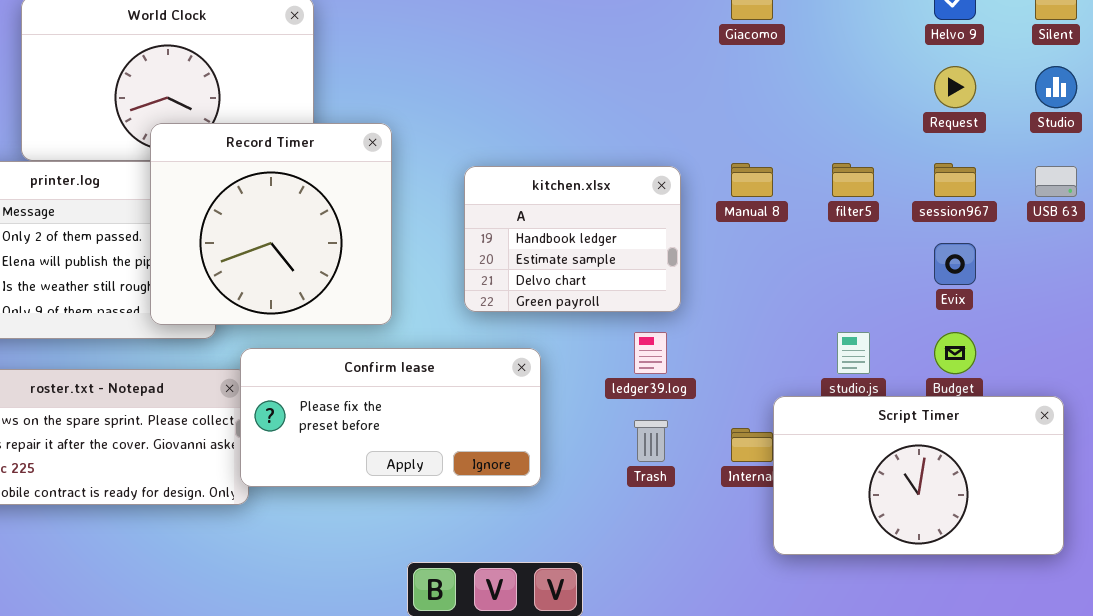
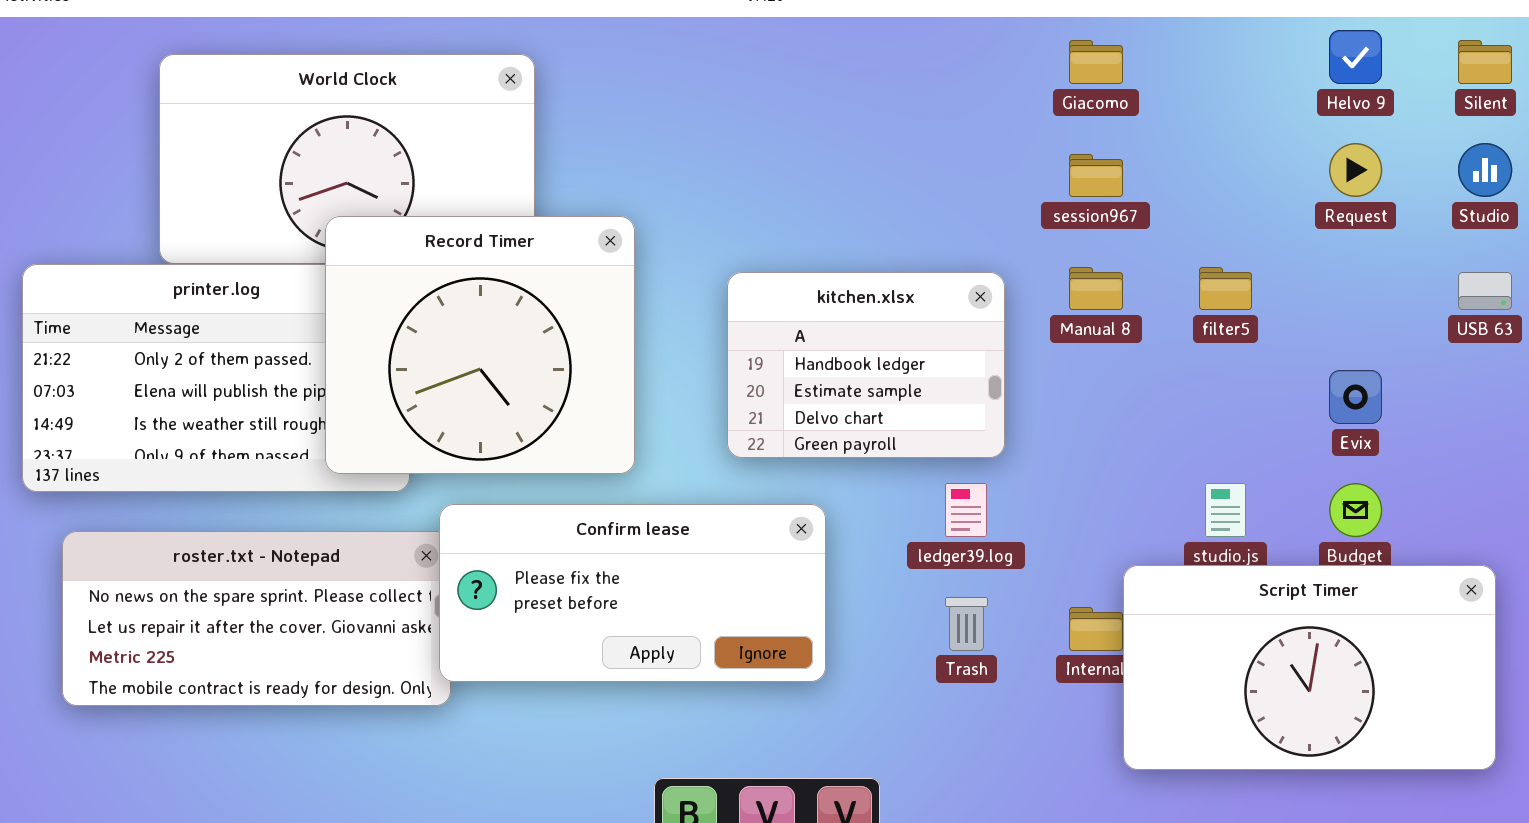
session967: [934,163,976,197] -> [1069,154,1123,197], moved

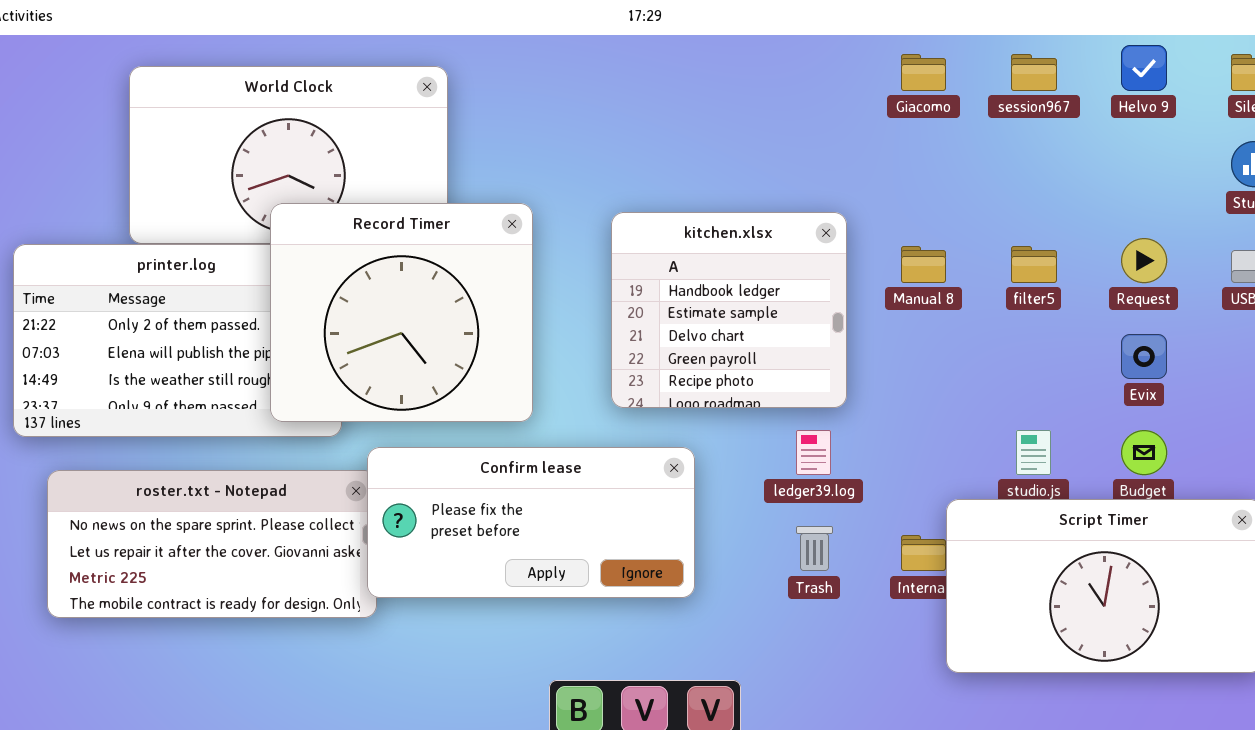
Request: [1329,143,1382,197] -> [1121,238,1167,283], moved
session967: [1069,154,1123,197] -> [1011,54,1057,91], moved
kitchen.xlsx: [727,272,1005,458] -> [611,212,847,408], resized

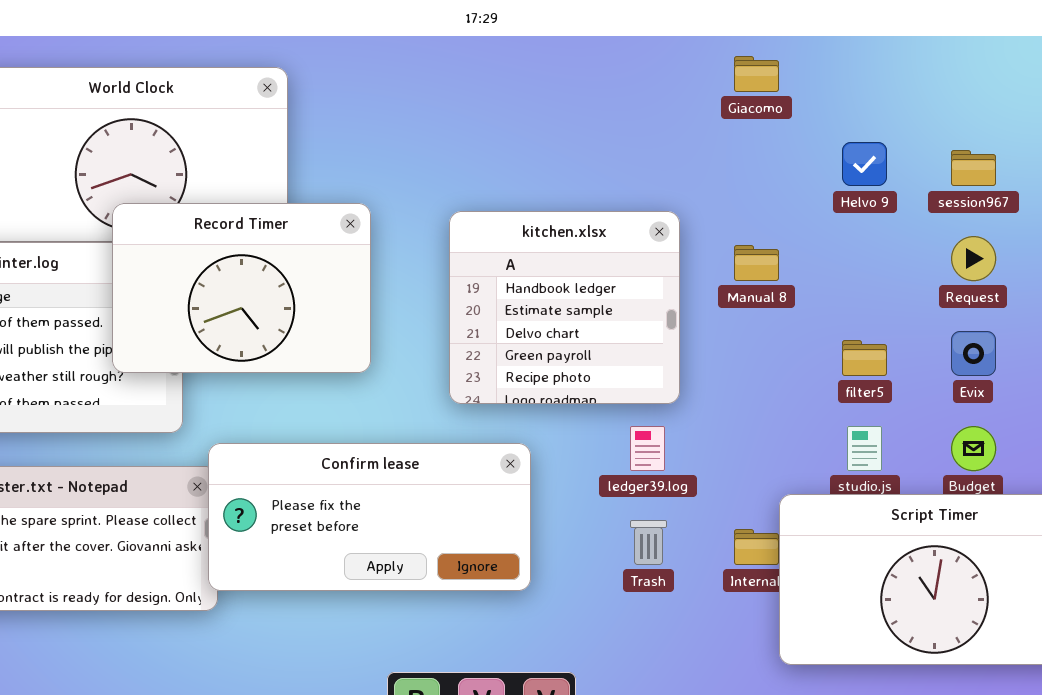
Helvo 9: [1121,45,1167,91] -> [842,142,887,186], moved
session967: [1011,54,1057,91] -> [951,150,996,186], moved
Record Timer: [270,203,533,422] -> [112,203,371,373], resized
filter5: [1011,246,1057,283] -> [842,340,887,376], moved

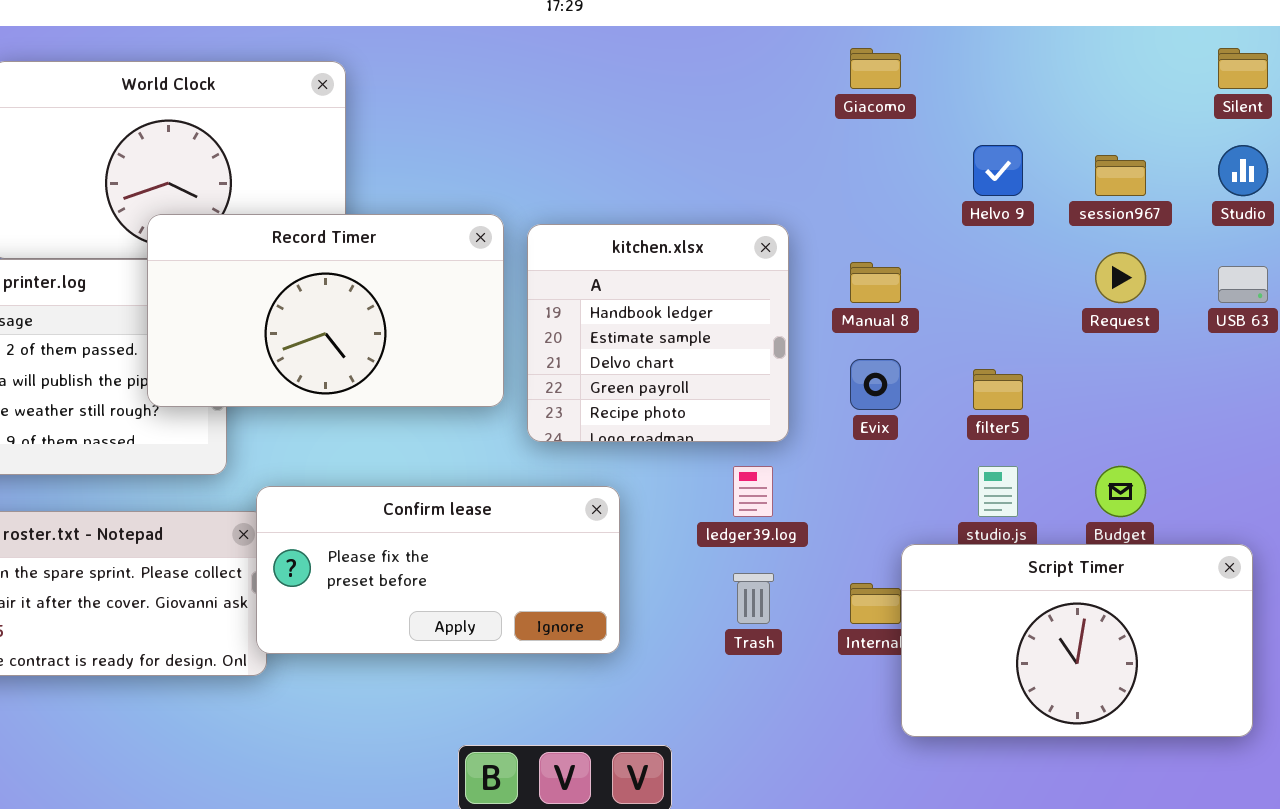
Record Timer: [112,203,371,373] -> [147,214,504,407], resized
Evix: [951,331,996,376] -> [850,359,901,410], moved

